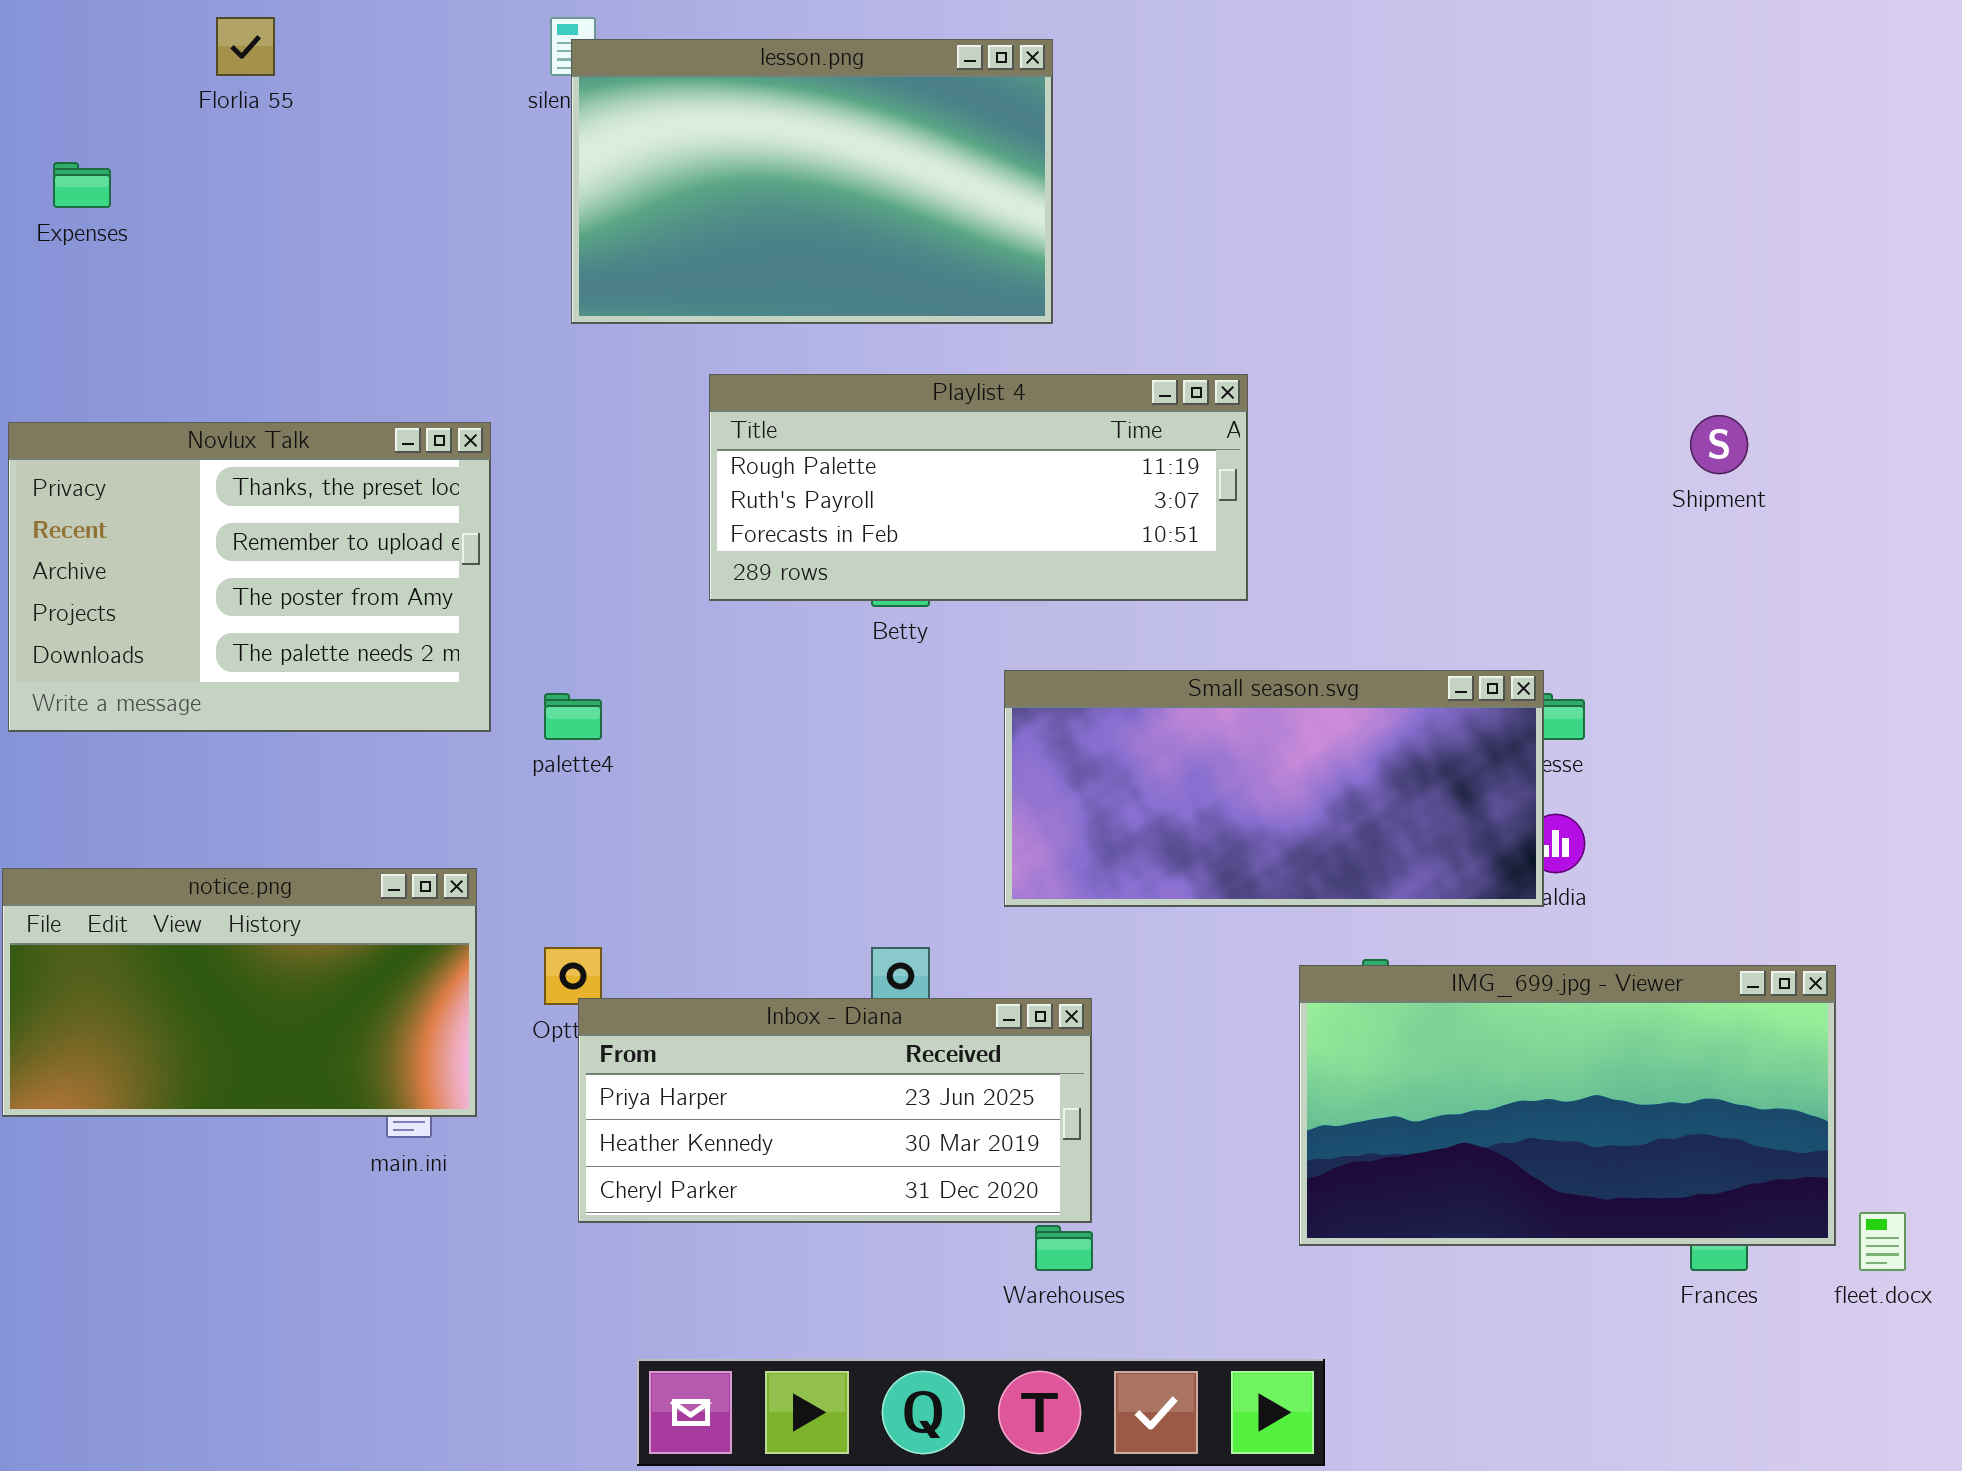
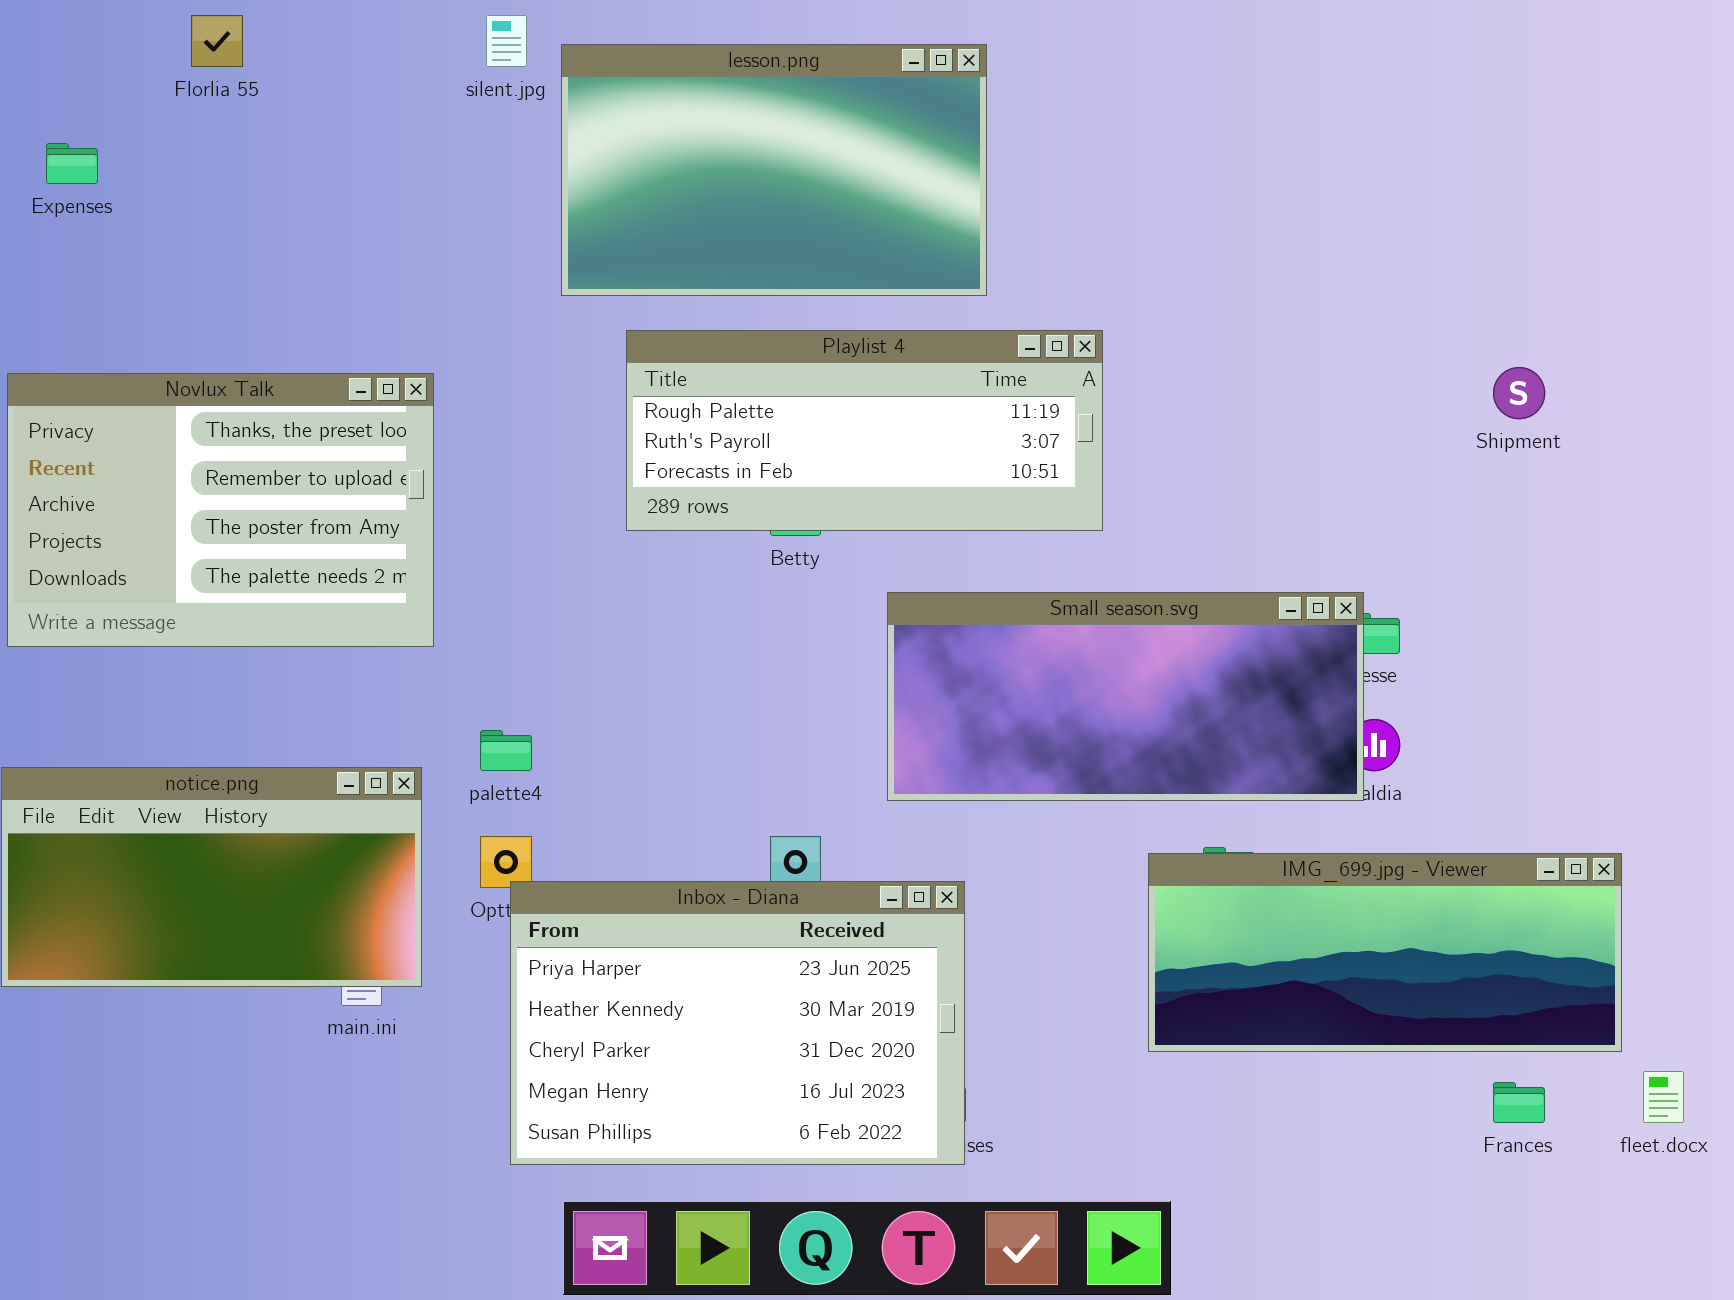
lesson.png: [571,39,1053,324] -> [561,44,987,296], moved
palette4: [544,693,602,740] -> [480,730,532,771], moved
IMG_699.jpg - Viewer: [1299,965,1836,1246] -> [1148,853,1622,1052], resized
Inbox - Diana: [578,998,1092,1223] -> [510,881,965,1165], resized

